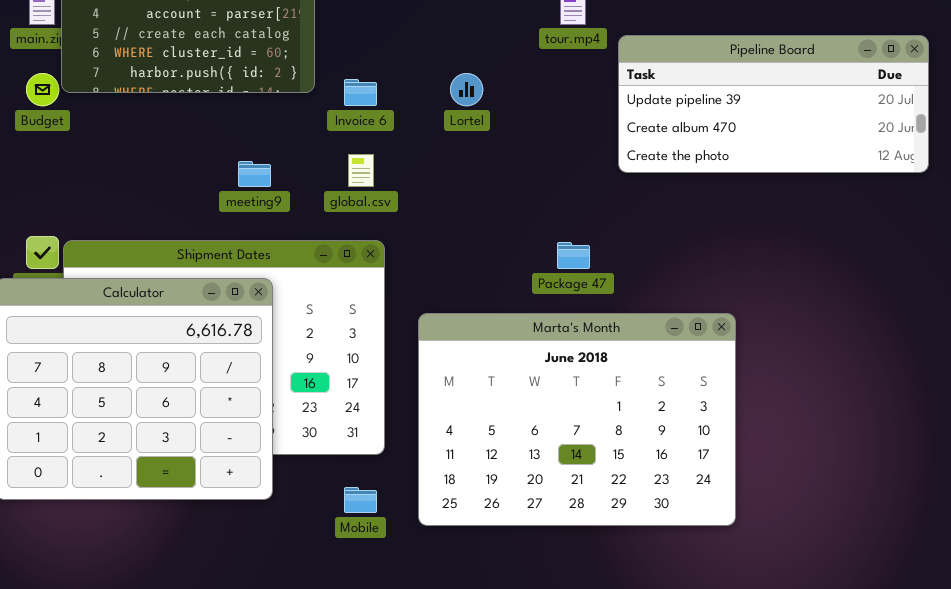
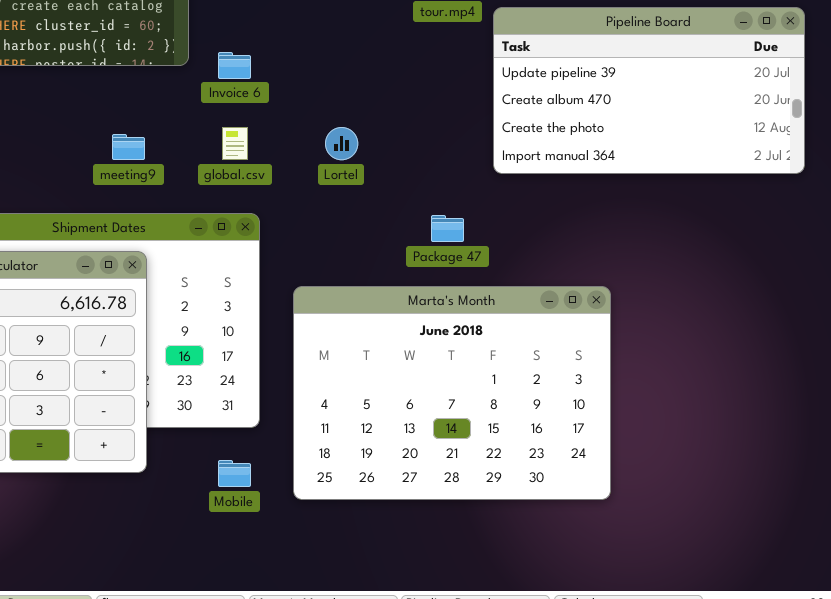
Pipeline Board: [618,35,929,173] -> [493,7,805,174], resized
Lortel: [450,73,483,106] -> [325,127,358,160], moved

